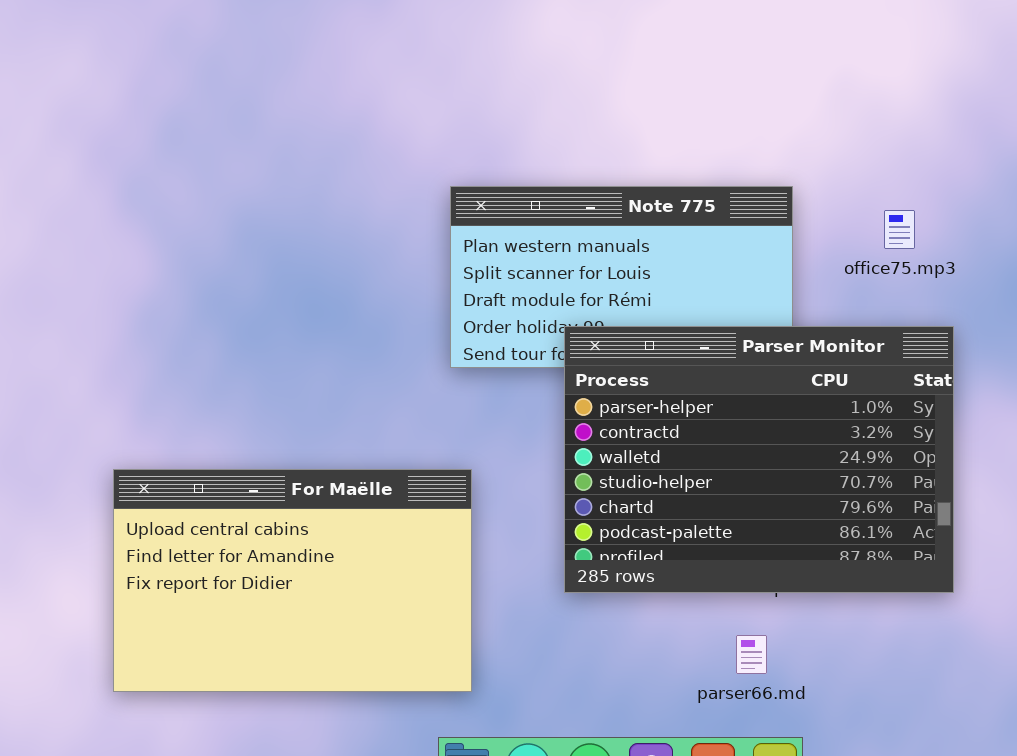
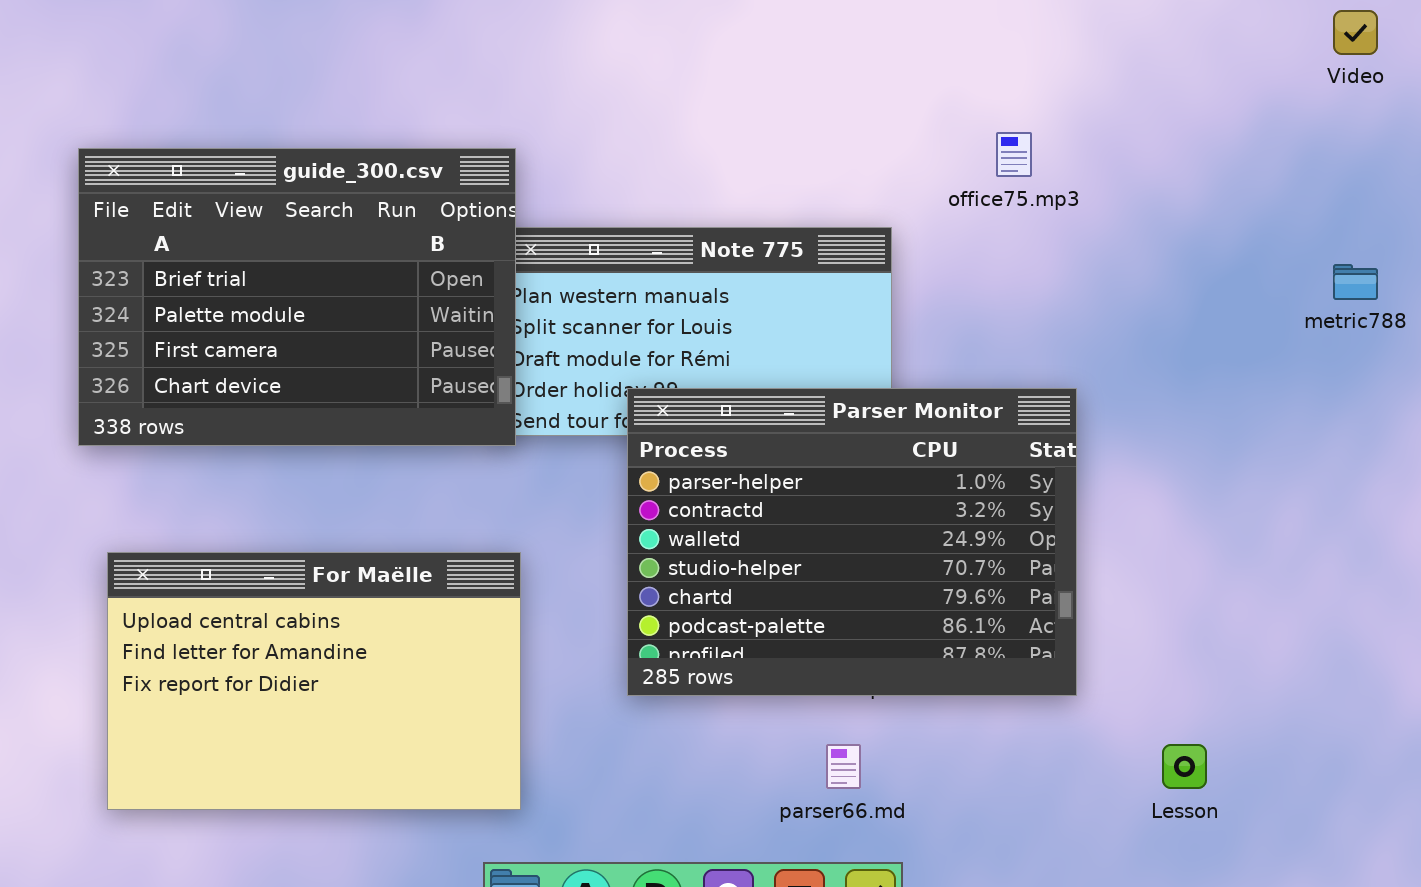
guide_300.csv: none -> [78,148,516,446], opened
office75.mp3: [884,210,915,249] -> [996,132,1032,177], moved

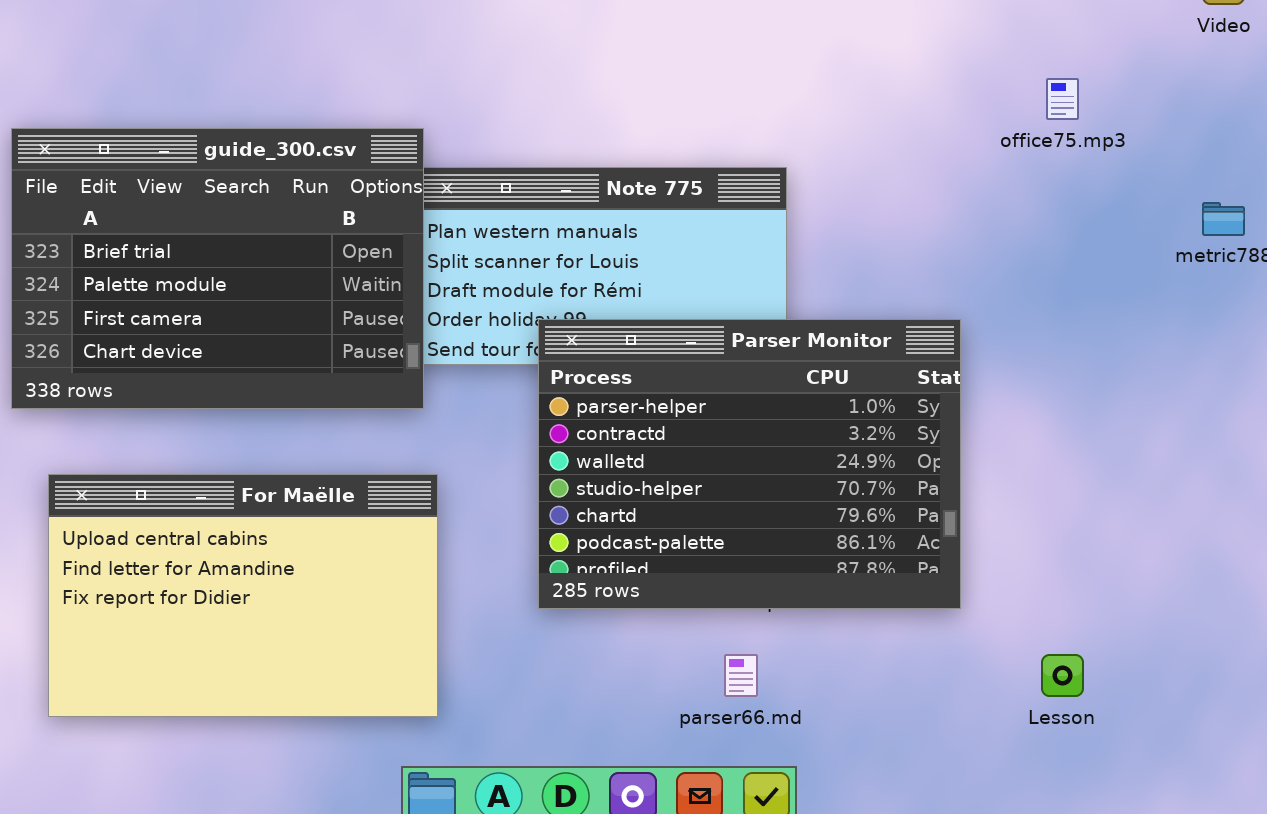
office75.mp3: [996,132,1032,177] -> [1046,78,1079,120], moved
guide_300.csv: [78,148,516,446] -> [11,128,424,409], moved

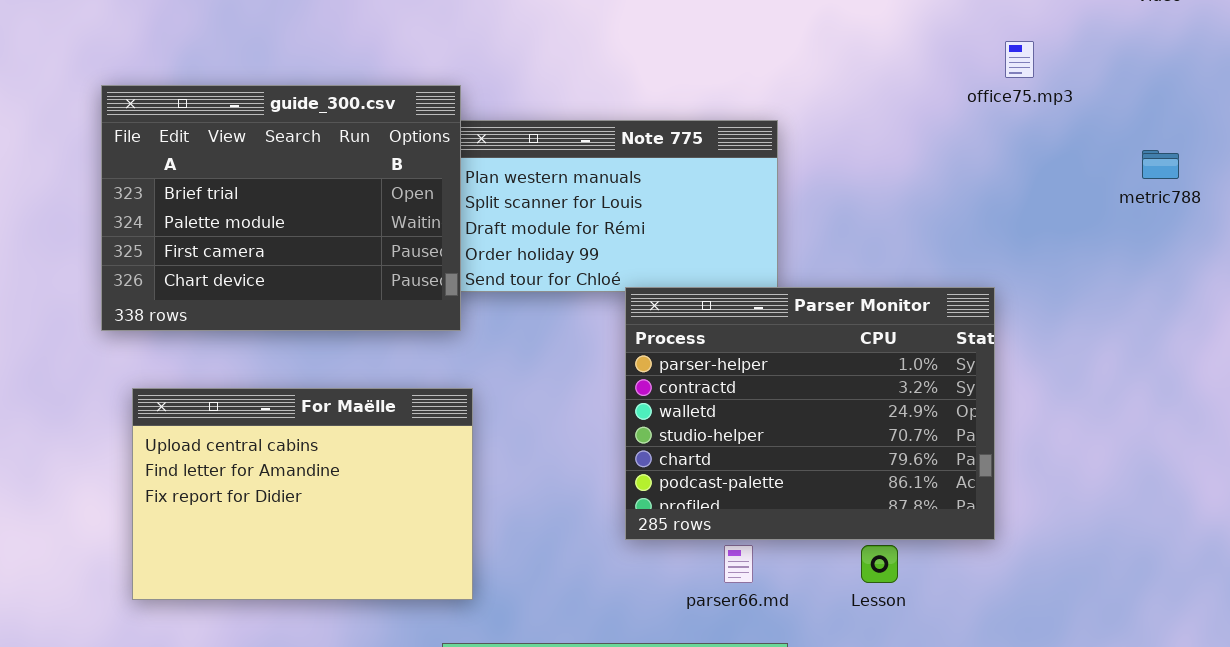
Parser Monitor: [538,319,961,609] -> [625,287,995,540], moved
Lesson: [1041,654,1084,697] -> [861,545,898,583], moved

